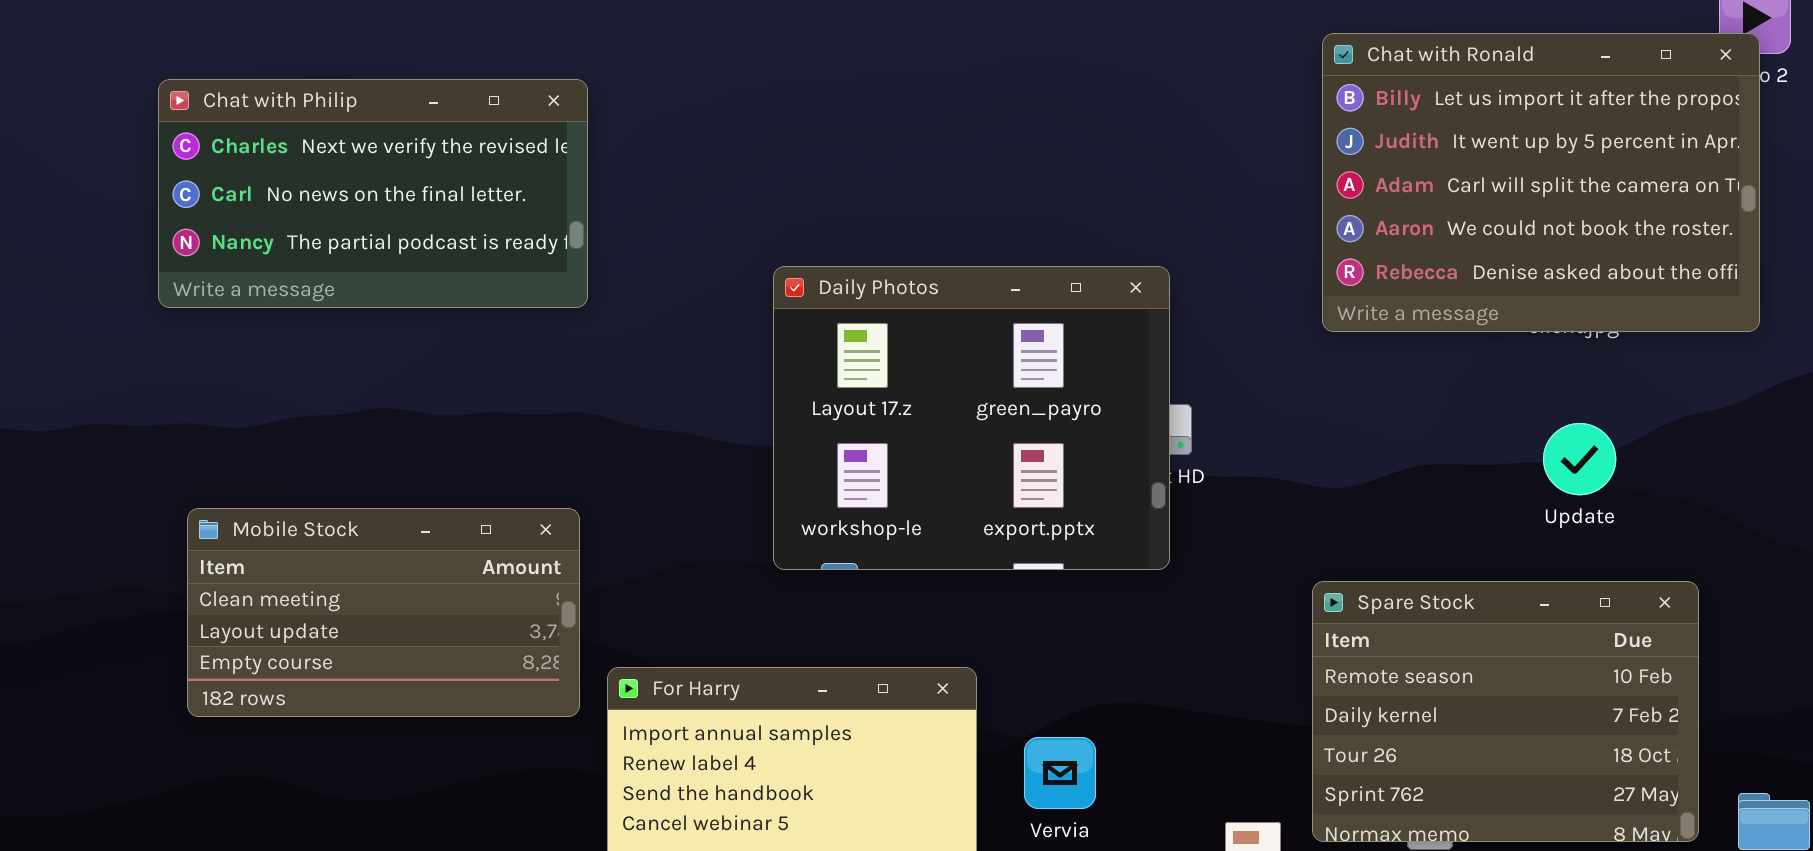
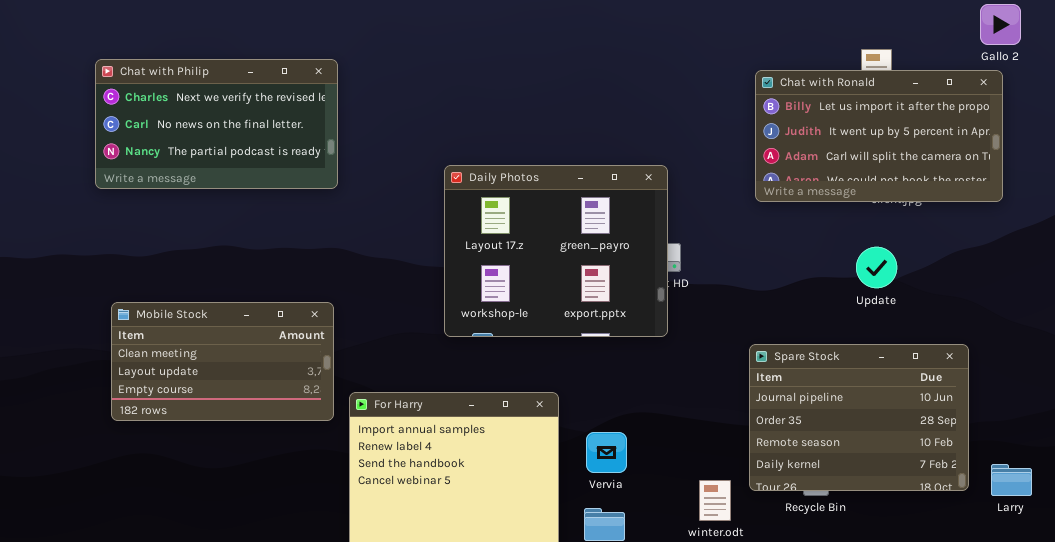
Chat with Ronald: [1322,33,1760,332] -> [755,70,1003,202], resized
Update: [1543,423,1616,495] -> [856,247,897,288], moved
Spare Stock: [1312,581,1699,842] -> [749,344,969,491], scrolled up 2 rows

